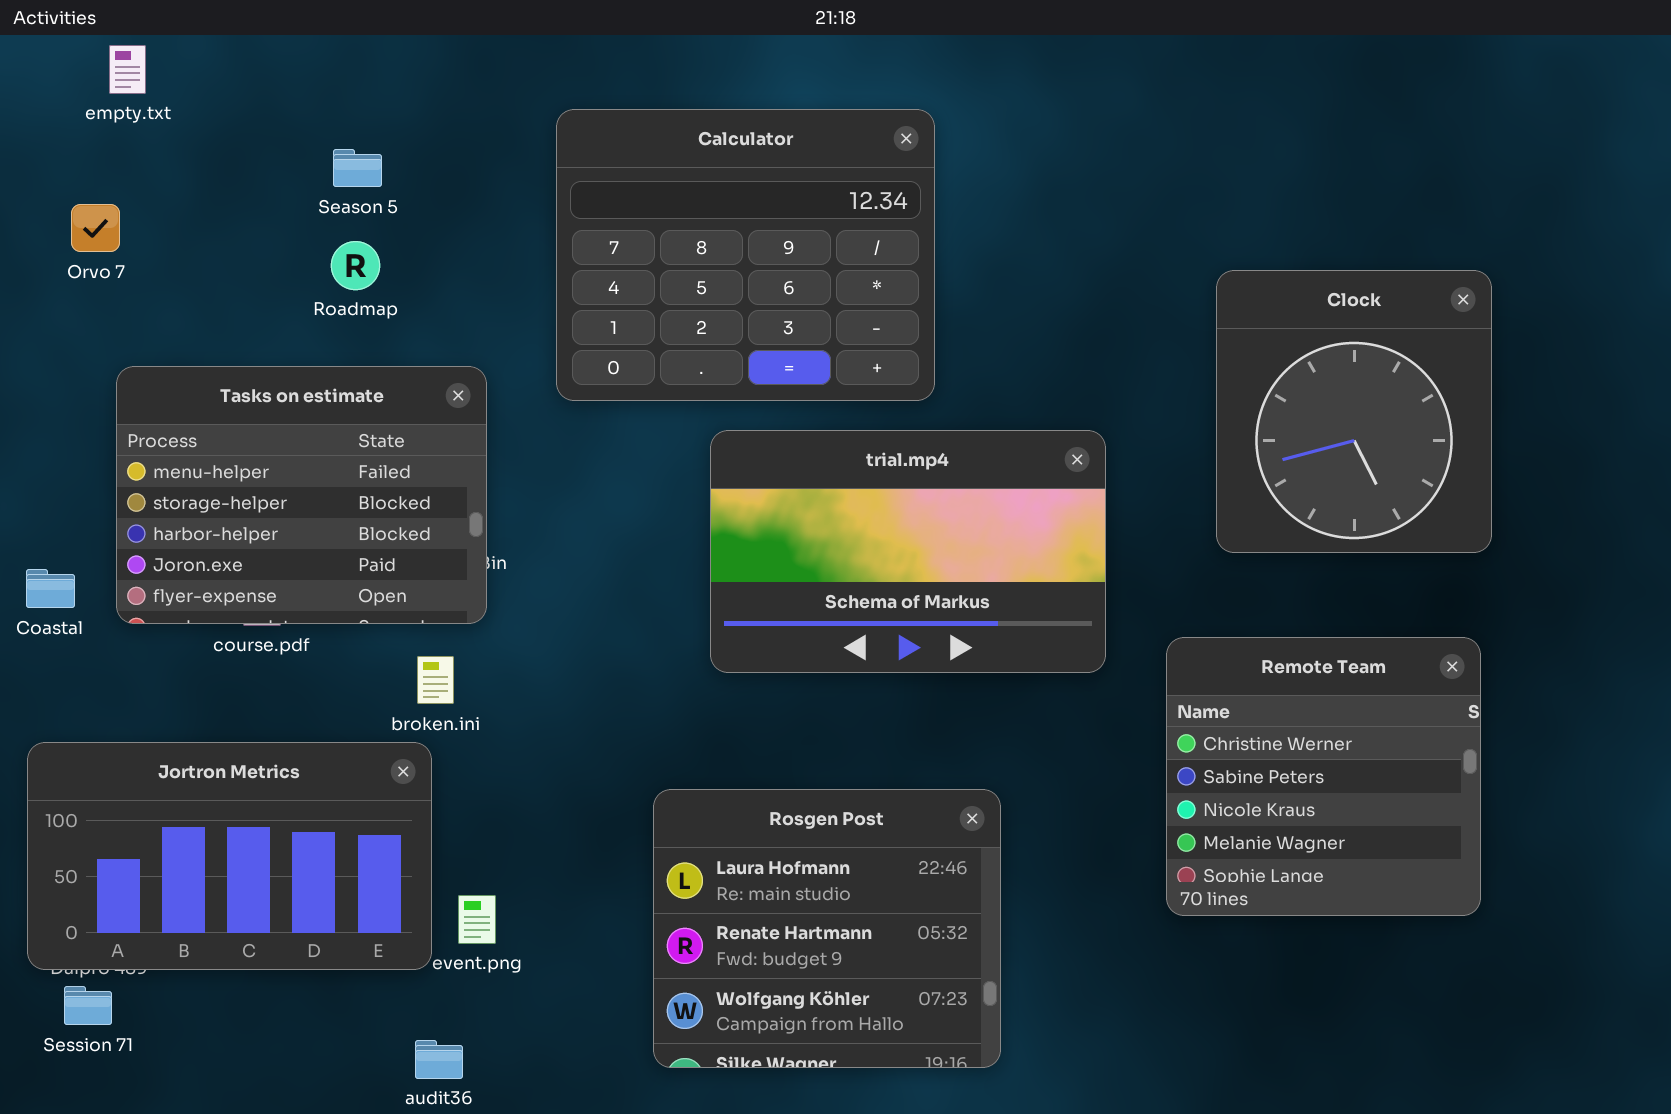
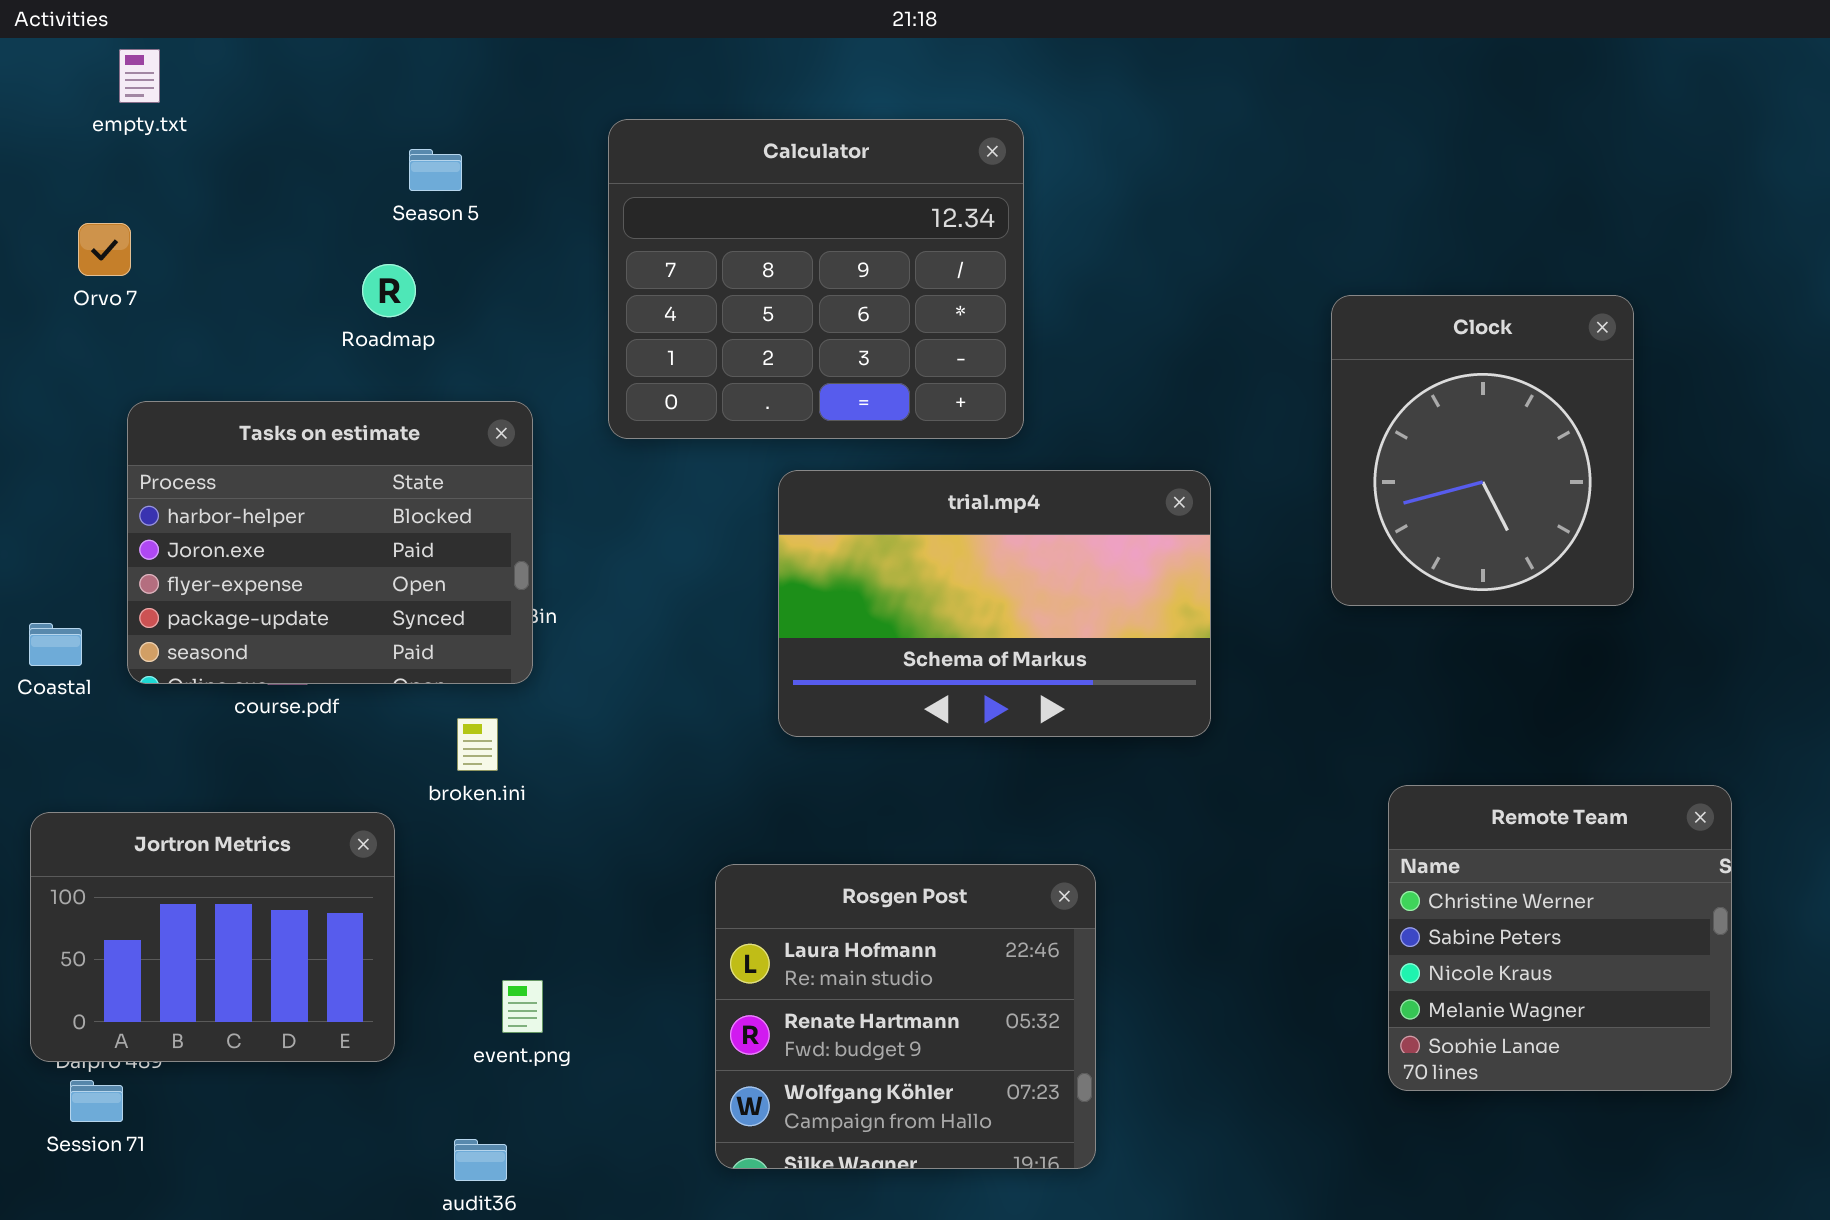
Season 5: [333,149,382,187] -> [409,149,462,191], moved
Tasks on estimate: [116,366,487,624] -> [127,401,533,684], scrolled down 2 rows
Remote Team: [1166,637,1481,916] -> [1388,785,1732,1091], moved
Jortron Metrics: [27,742,432,970] -> [30,812,395,1062], resized

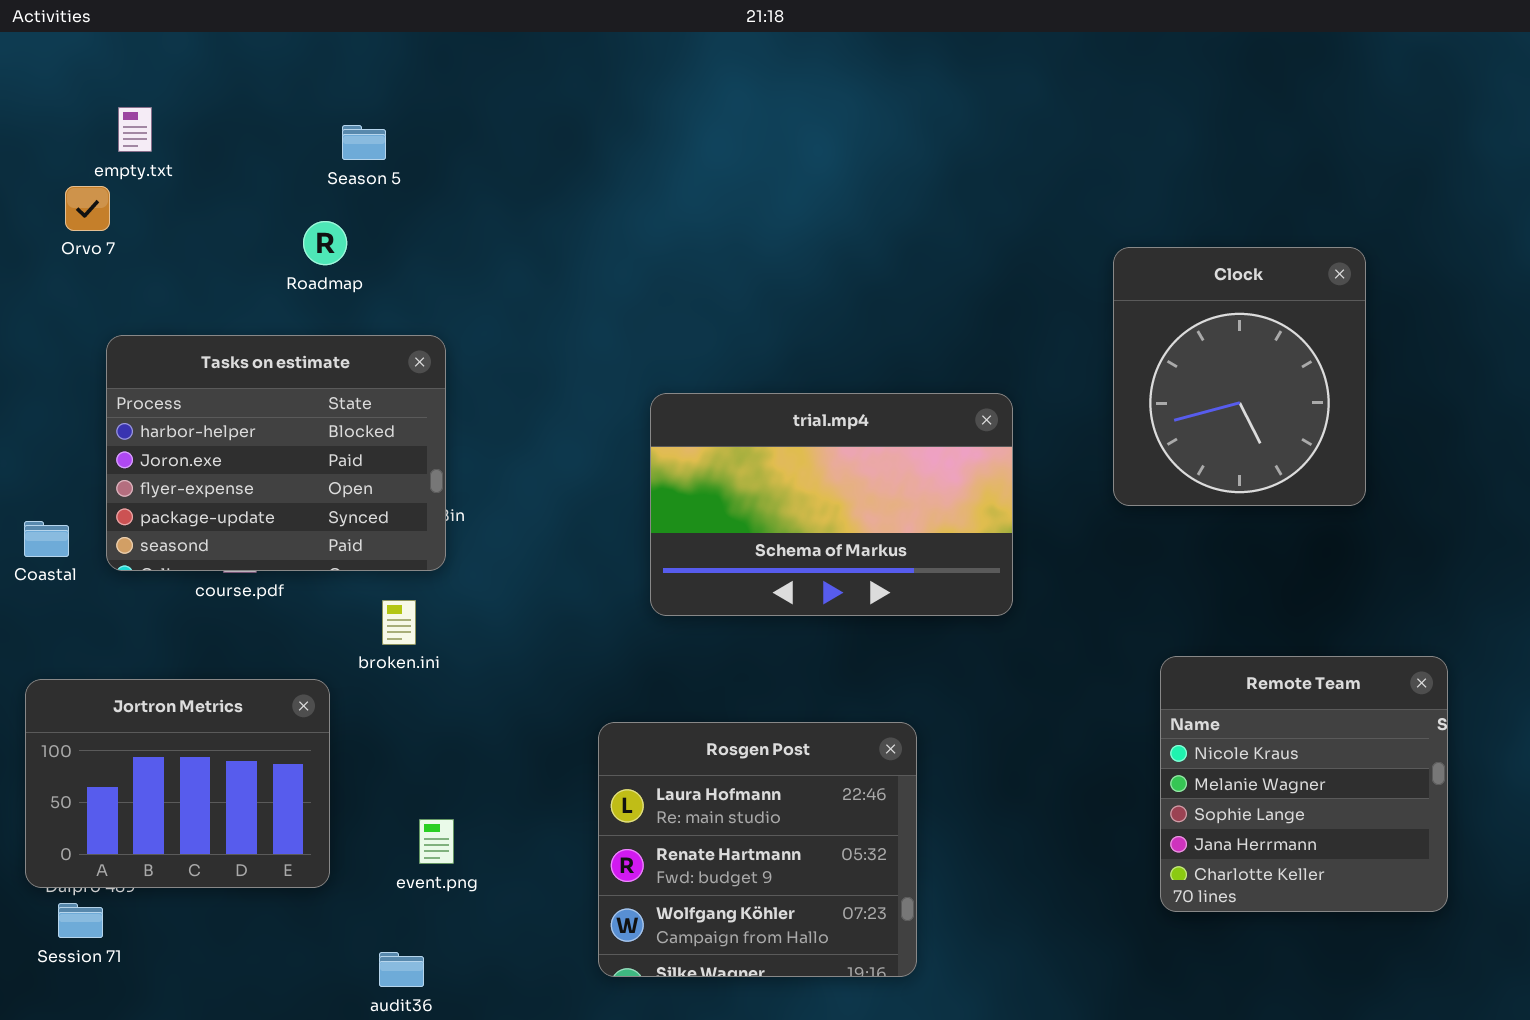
empty.txt: [119,49,160,103] -> [118,107,152,152], moved
Calculator: [608,119,1024,439] -> none, closed
Remote Team: [1388,785,1732,1091] -> [1160,656,1448,912], scrolled down 2 rows

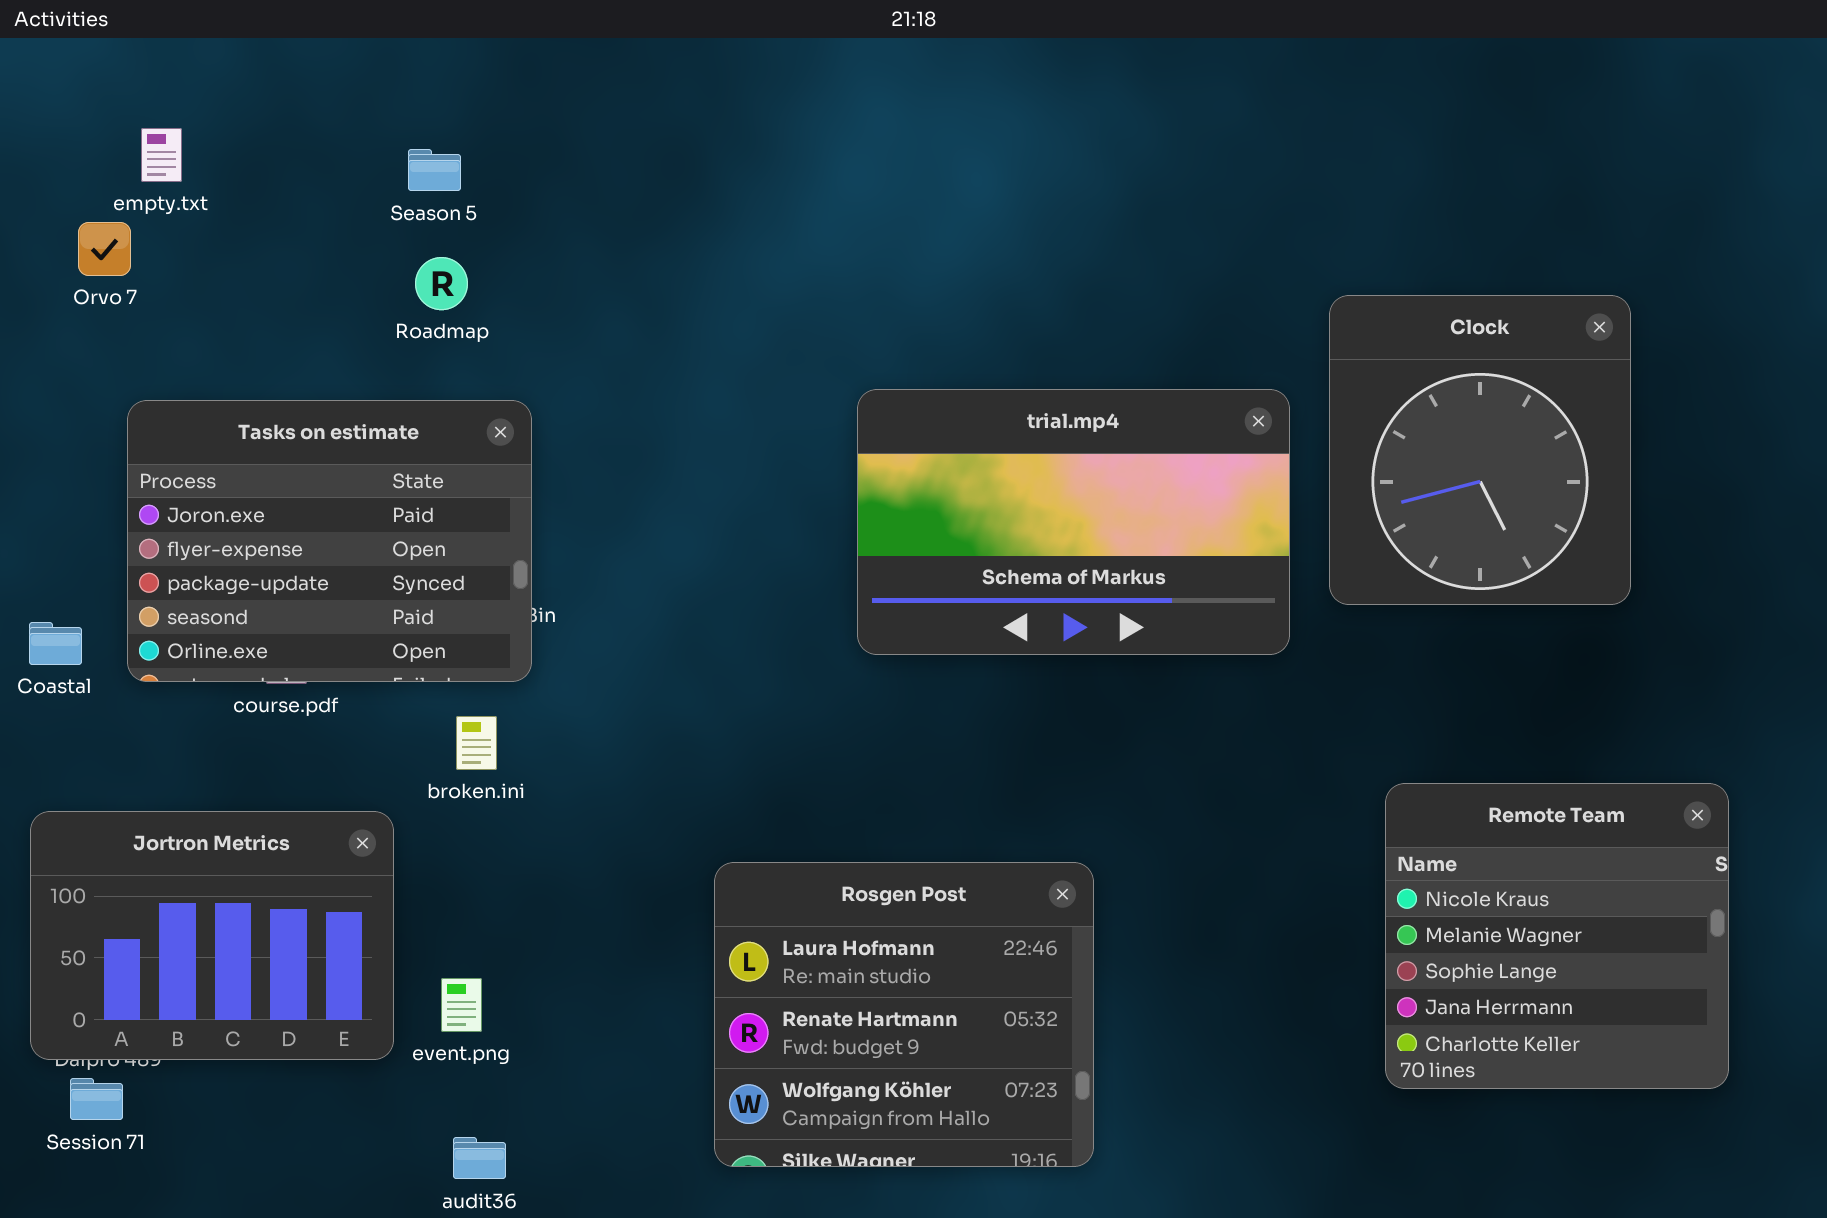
Roadmap: [303,221,347,265] -> [415,257,468,310], moved
Tasks on estimate: [106,335,446,571] -> [127,400,532,682], scrolled down 1 row
trial.mp4: [650,393,1013,616] -> [857,389,1290,655], moved
event.png: [419,819,454,864] -> [441,978,482,1032], moved

